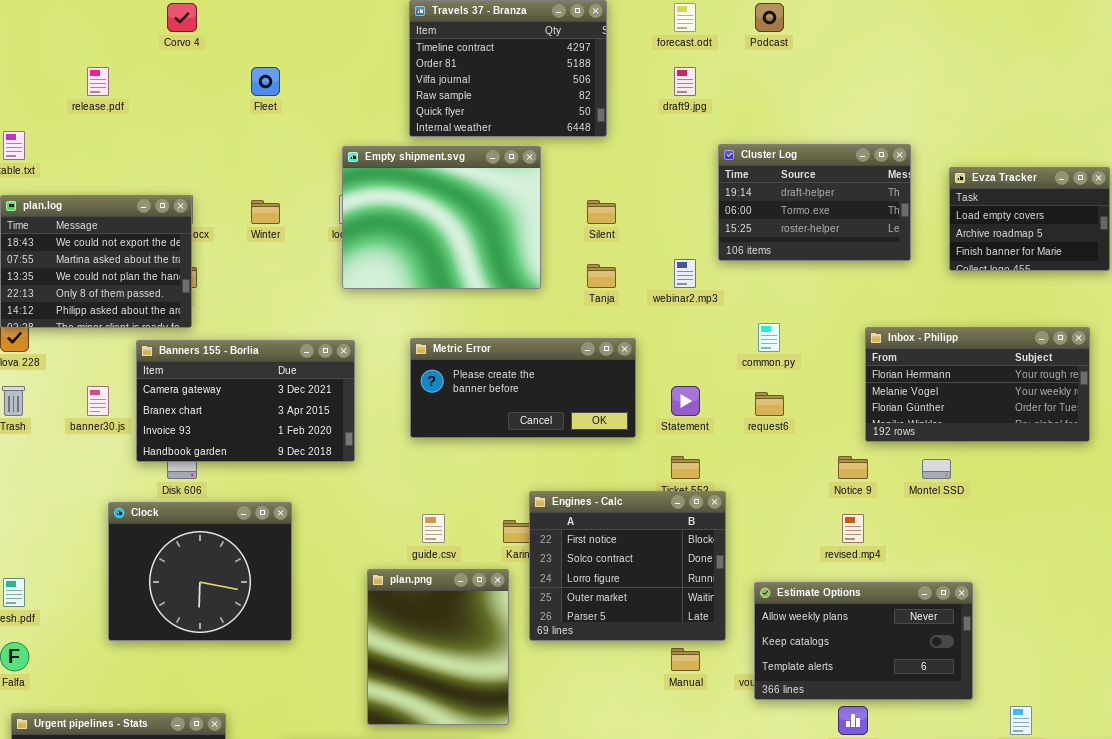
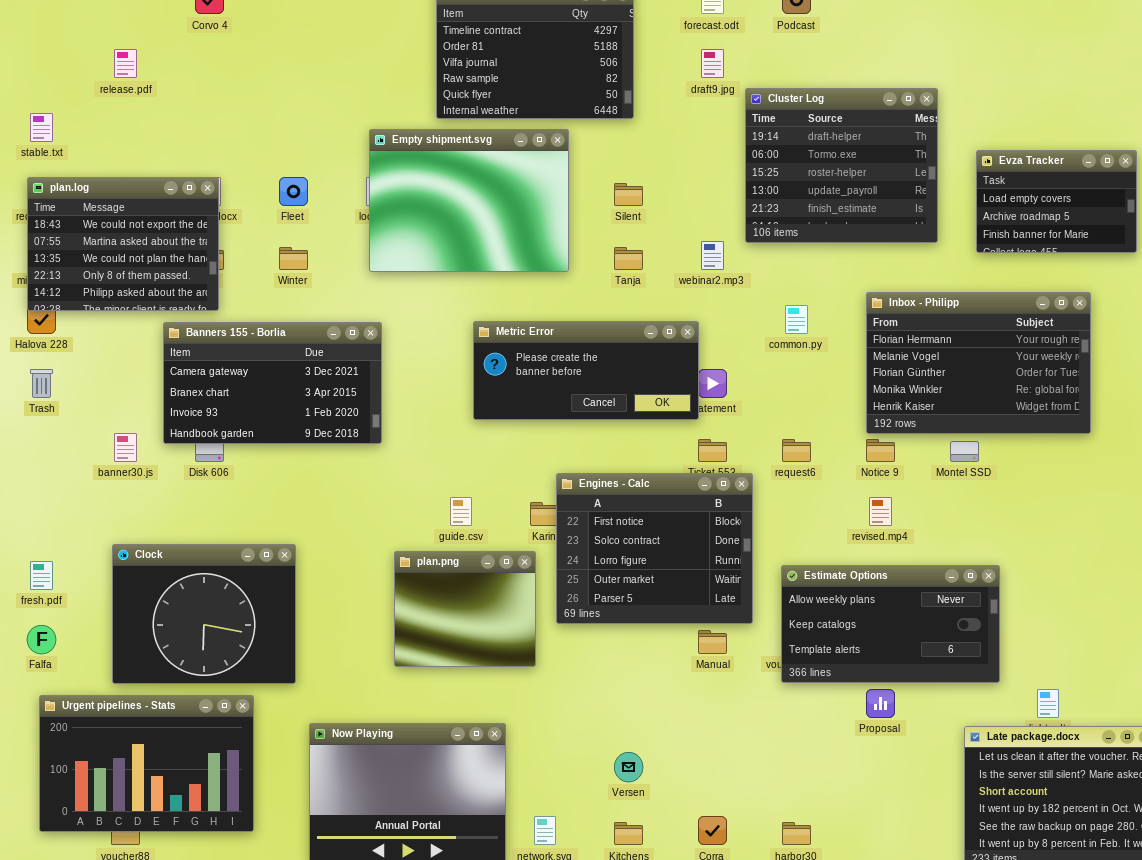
Fleet: [251,67,280,96] -> [279,177,308,206], moved
Cluster Log: [718,144,911,261] -> [745,88,938,243], resized
Winter: [251,200,280,224] -> [279,247,308,270], moved
Inbox - Philipp: [865,327,1090,442] -> [866,292,1091,434], moved, resized
Metric Error: [410,338,636,438] -> [473,321,699,420], moved
banner30.js: [87,386,109,416] -> [114,433,137,462], moved
request6: [755,392,784,416] -> [782,439,811,462], moved
Clock: [108,502,292,641] -> [112,544,296,684], moved
plan.png: [367,569,509,725] -> [394,551,536,667], resized

